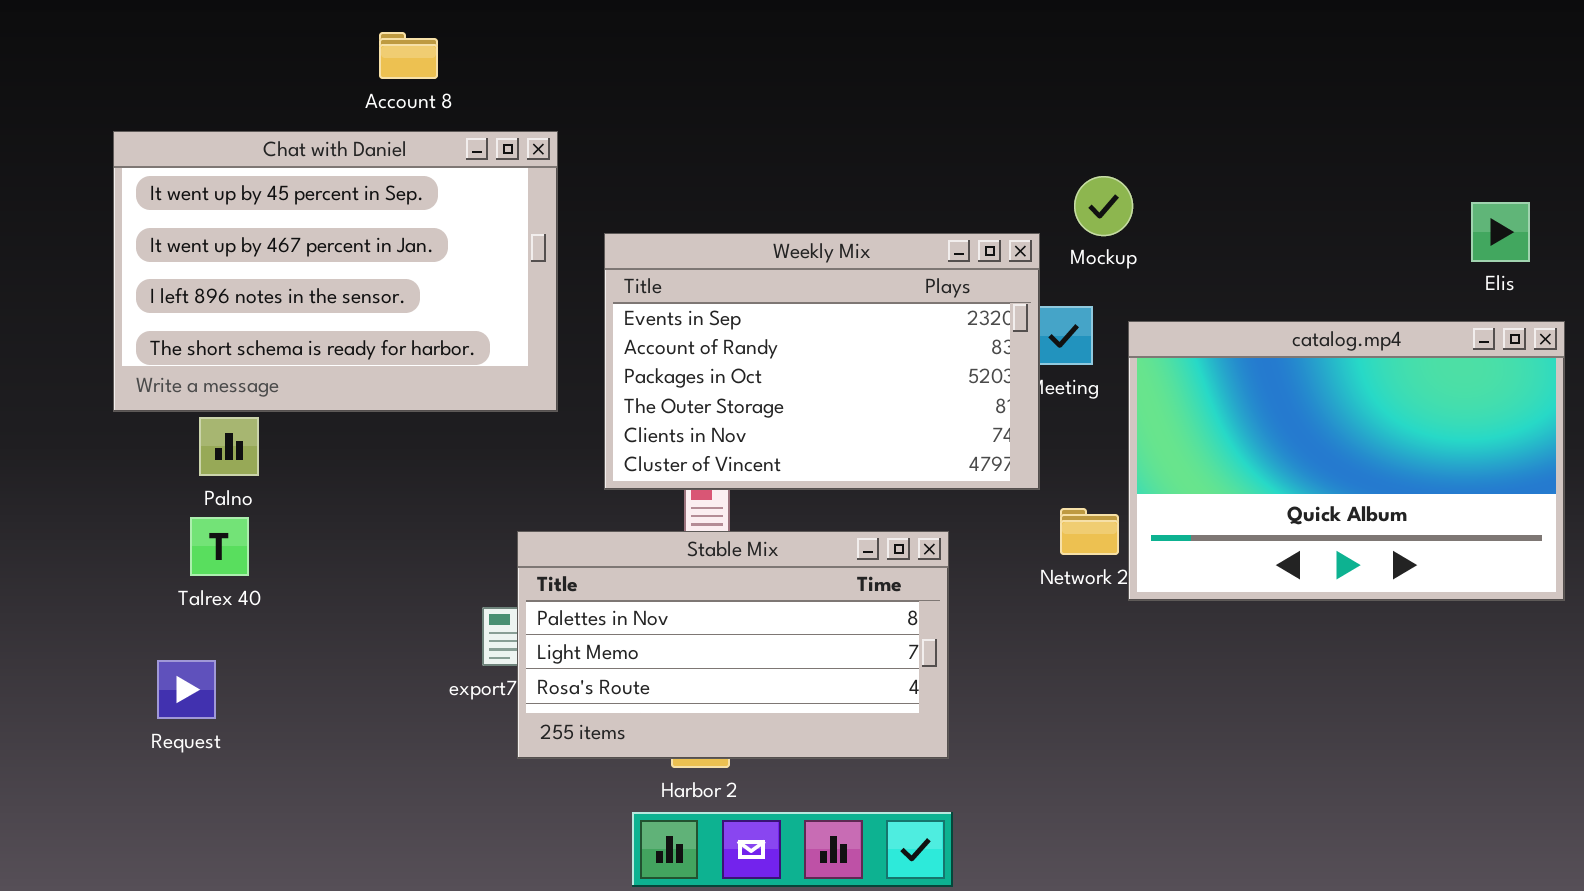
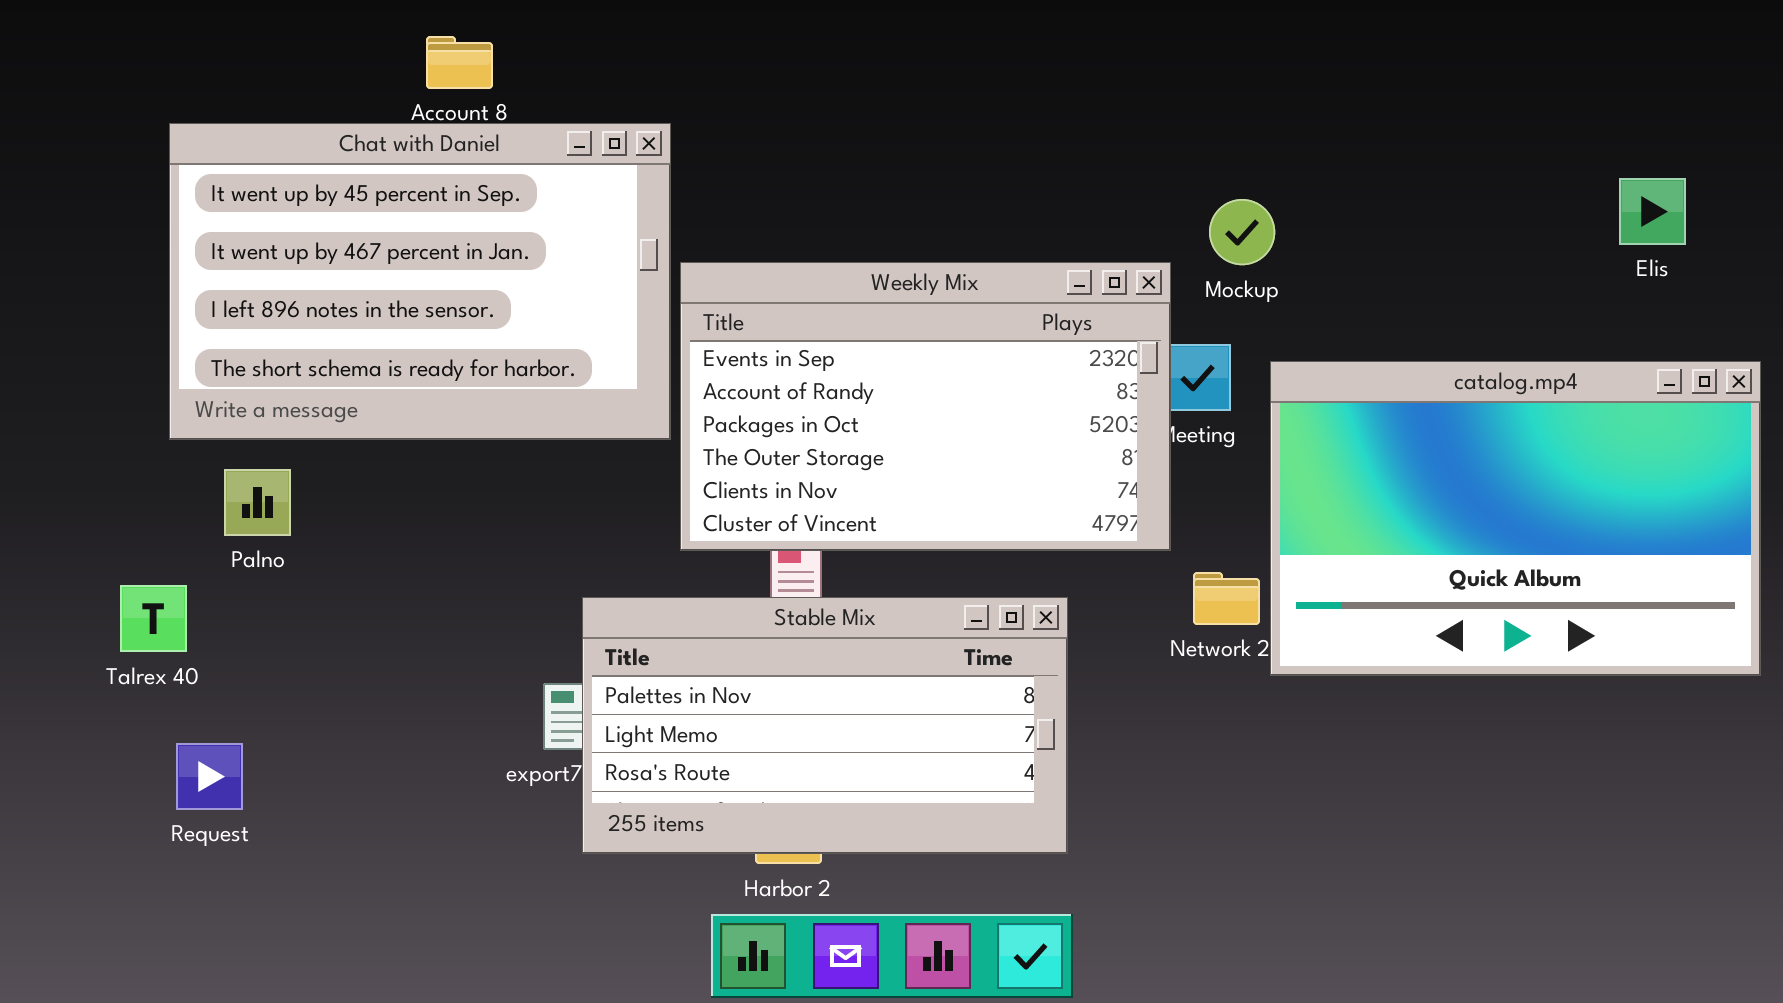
Chat with Daniel: [113,131,558,412] -> [169,123,671,440], moved
Elis: [1471,202,1530,262] -> [1619,178,1686,245], moved
Talrex 40: [190,517,249,576] -> [120,585,187,652], moved

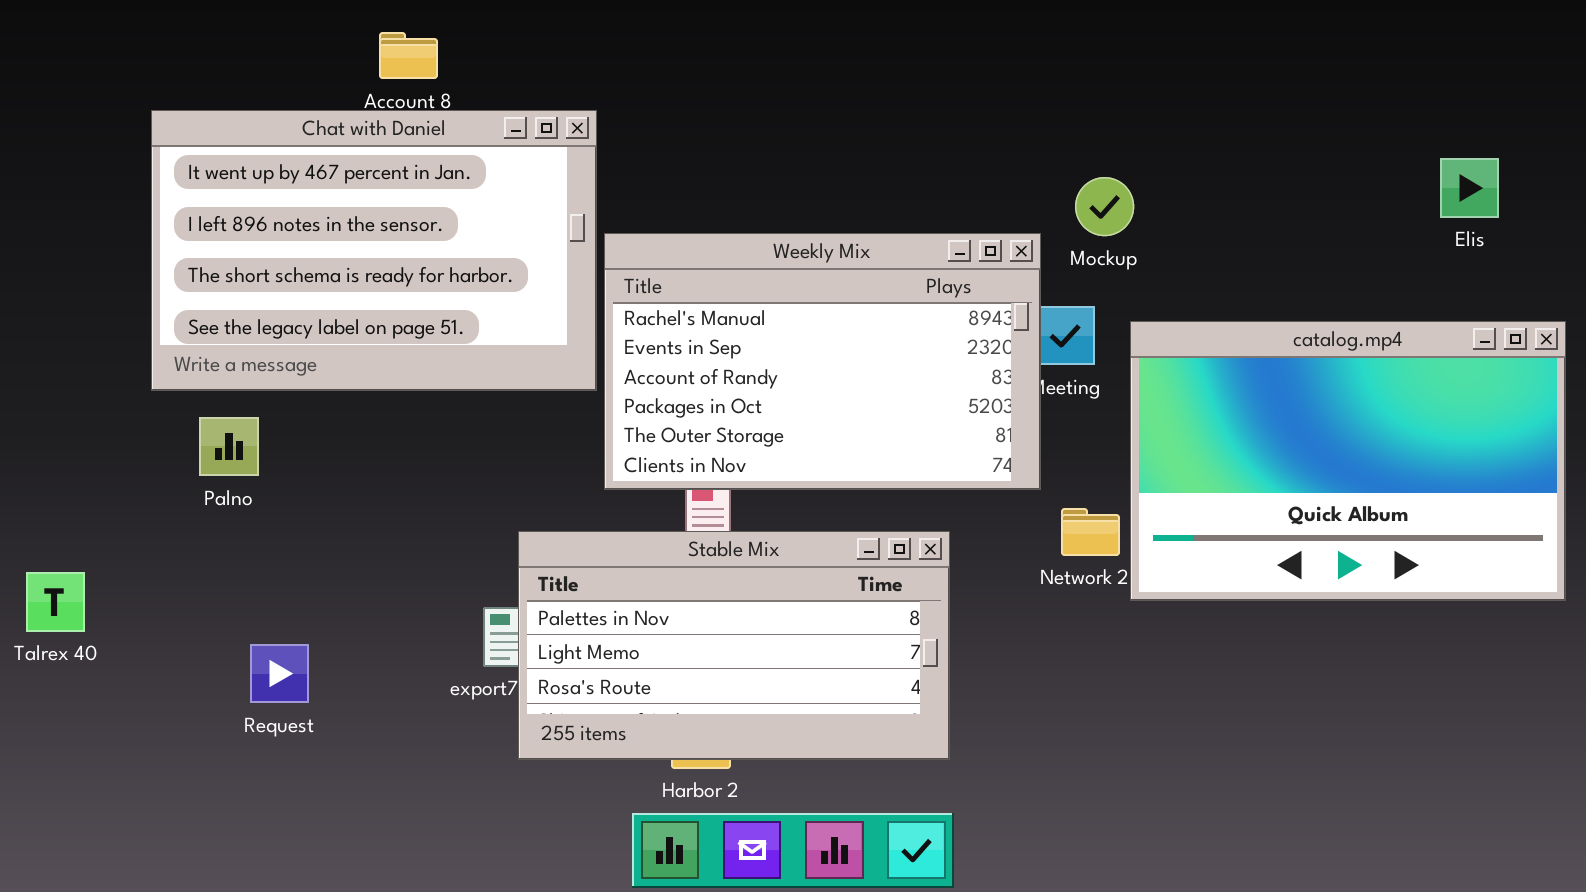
Chat with Daniel: [169,123,671,440] -> [151,110,597,391], scrolled down 1 row
Weekly Mix: [680,262,1171,551] -> [604,233,1041,490], scrolled up 1 row
Talrex 40: [120,585,187,652] -> [26,572,85,632], moved
Request: [176,743,243,810] -> [250,644,309,703], moved

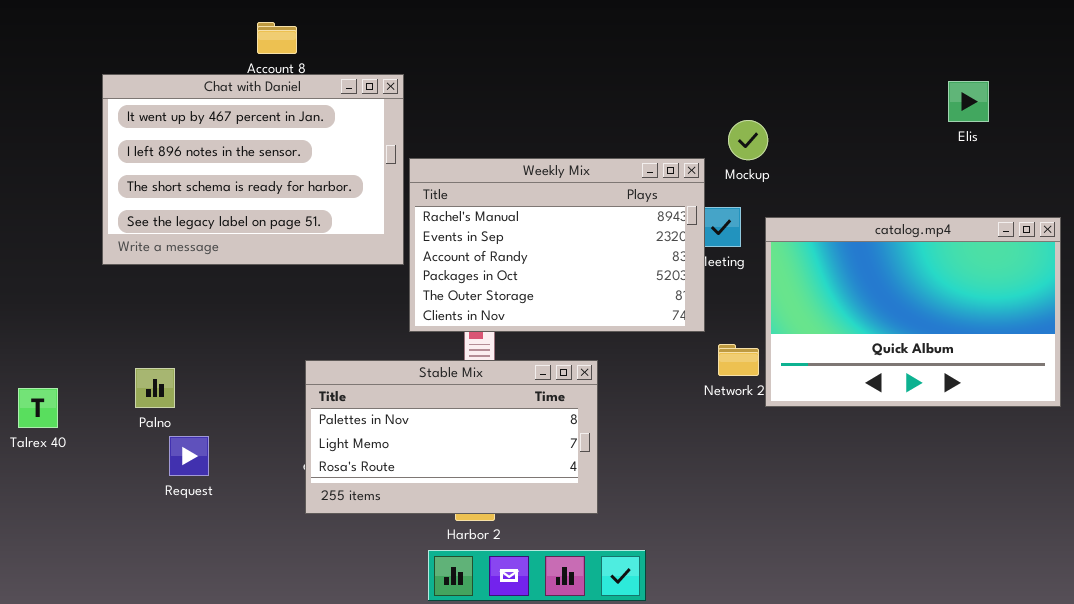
Elis: [1440,158,1499,218] -> [948,81,989,122], moved
Palno: [199,417,259,476] -> [135,368,175,408], moved
Stable Mix: [518,531,950,760] -> [305,360,598,514], moved

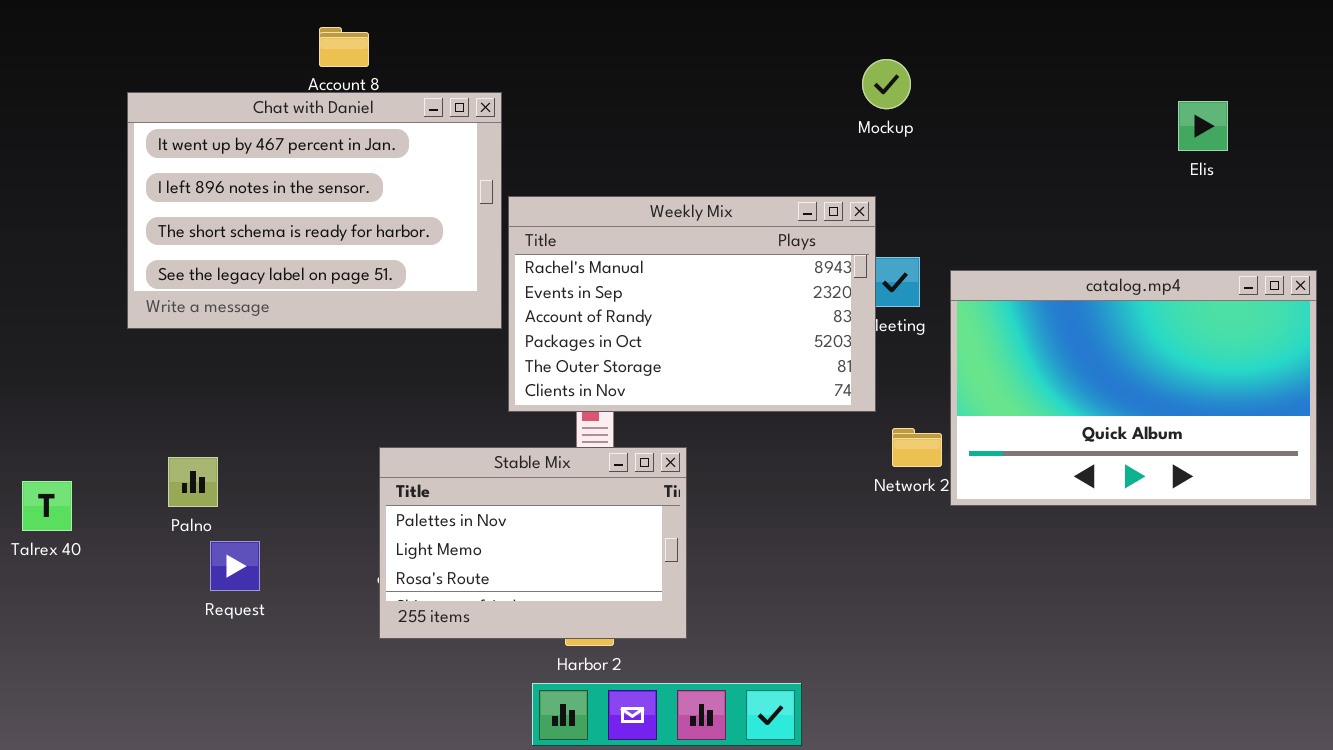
Mockup: [728,120,768,160] -> [862,59,911,109], moved
Stable Mix: [305,360,598,514] -> [379,447,687,639], resized

